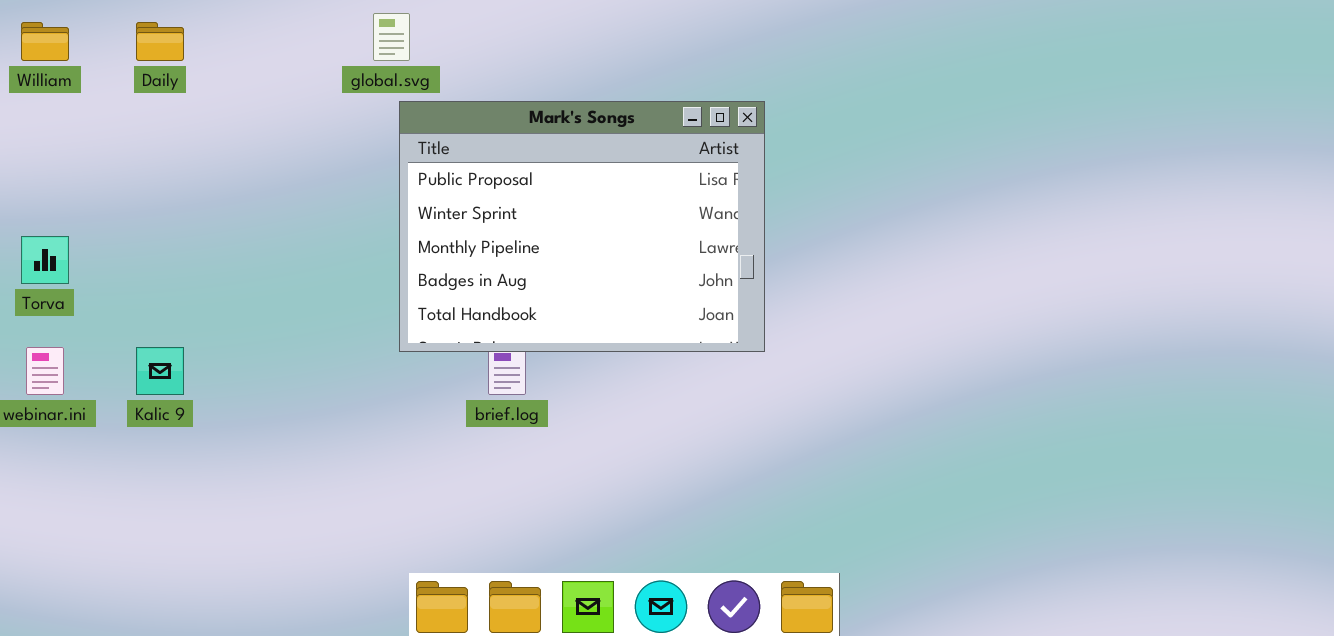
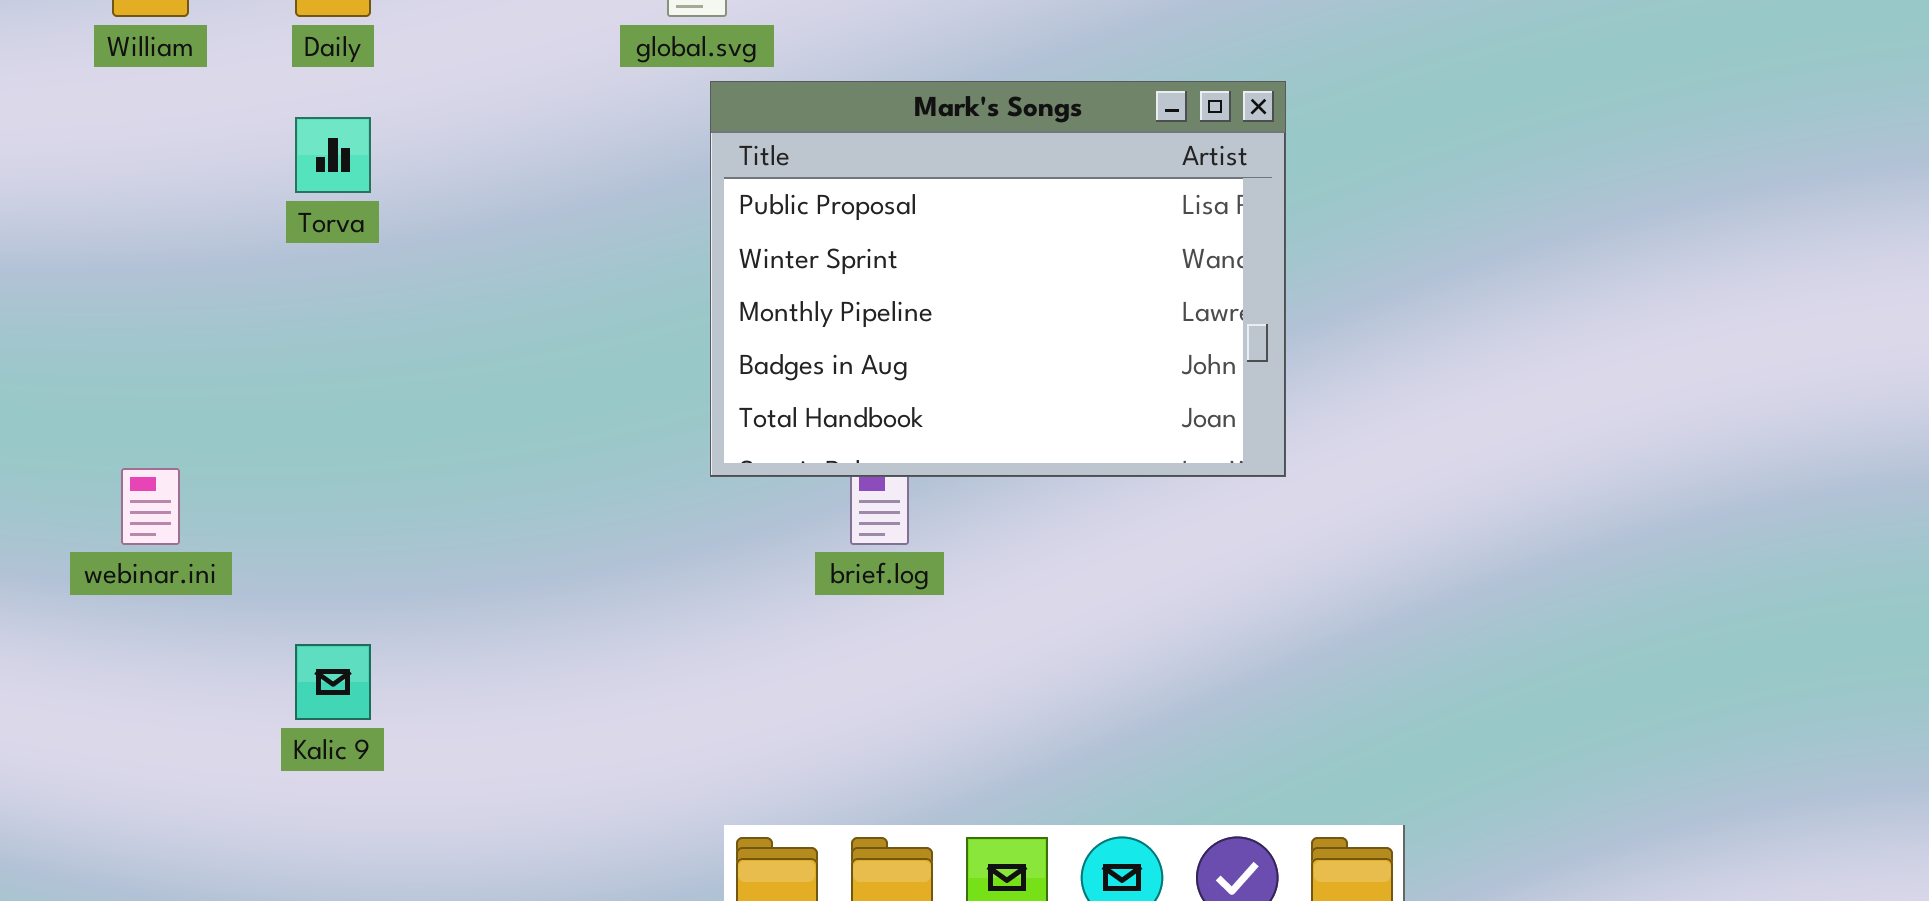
Torva: [21,236,69,284] -> [295,117,371,193], moved
Kalic 9: [136,347,184,395] -> [295,644,371,720], moved

